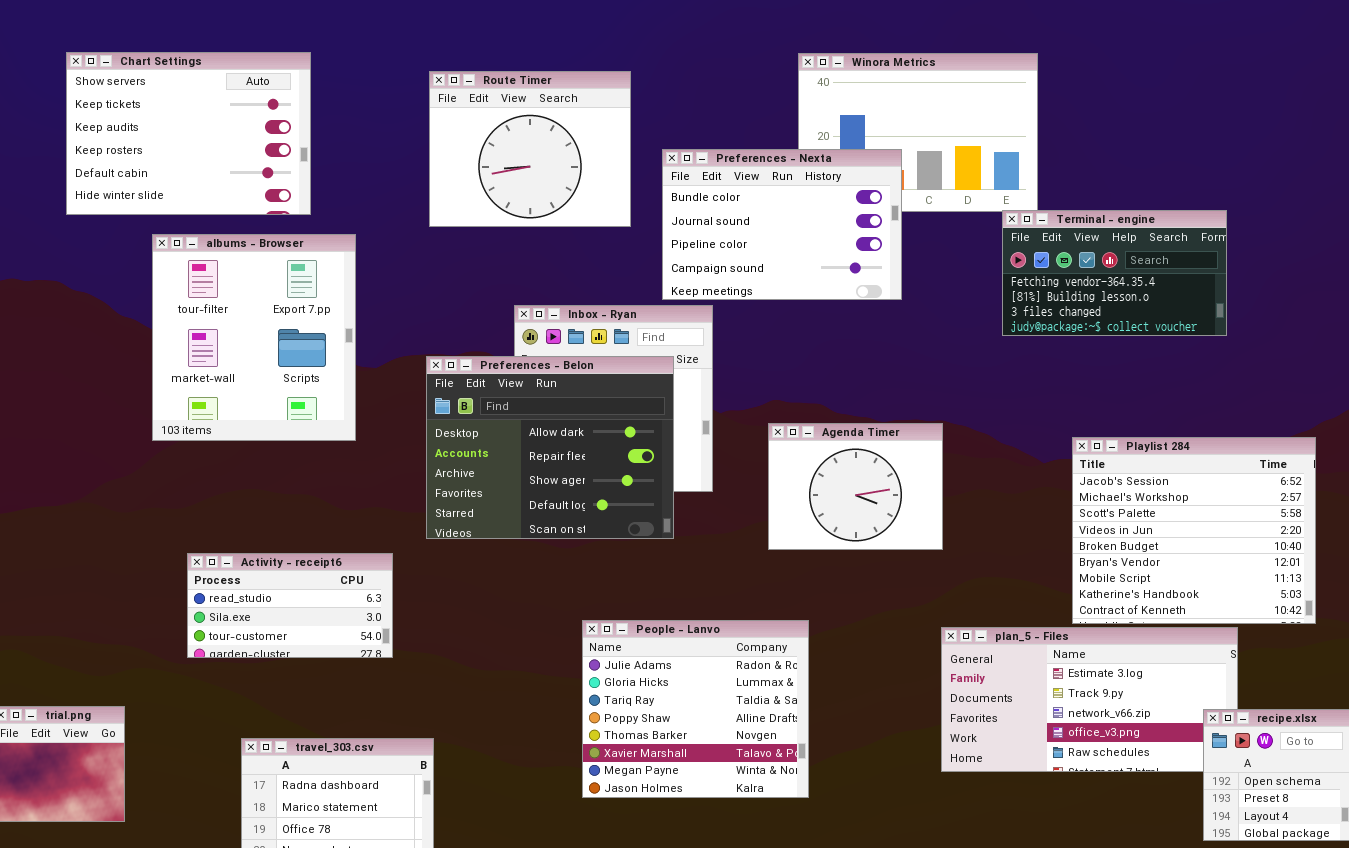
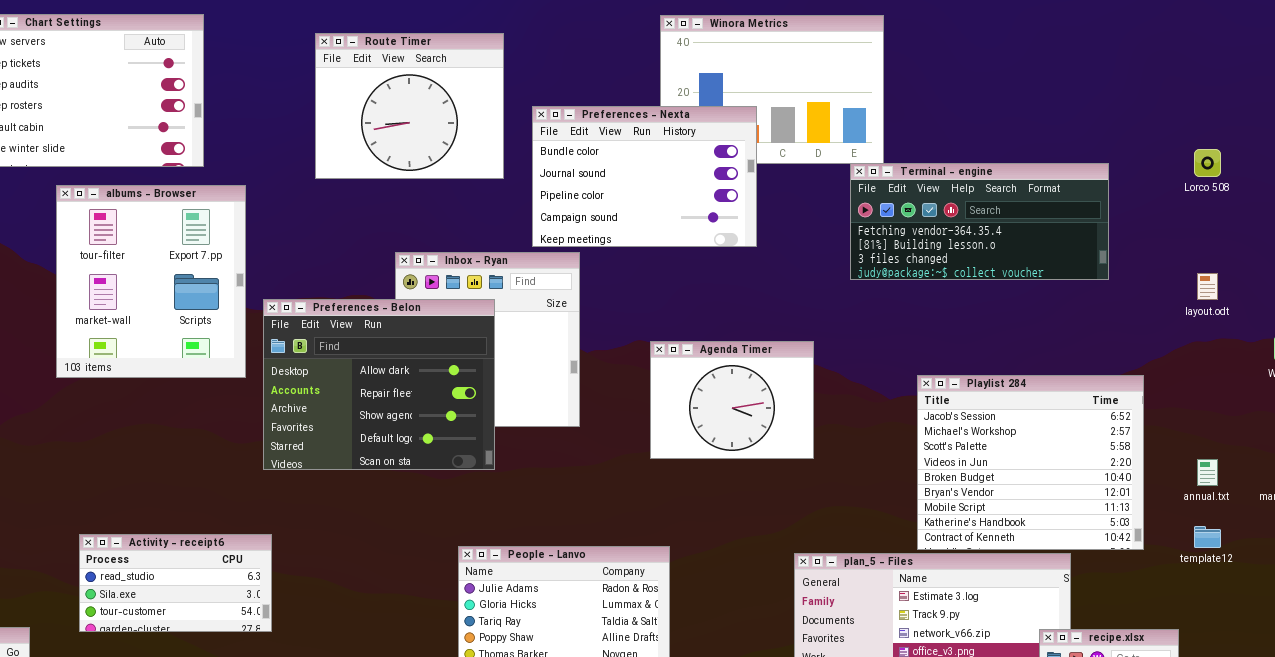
Terminal - engine: [1002,210,1227,336] -> [850,163,1109,280], resized
Preferences - Belon: [426,356,674,539] -> [263,299,495,470], moved
Agenda Timer: [768,423,943,550] -> [650,341,814,459], moved
Activity - receipt6: [187,553,393,658] -> [79,534,272,632], moved

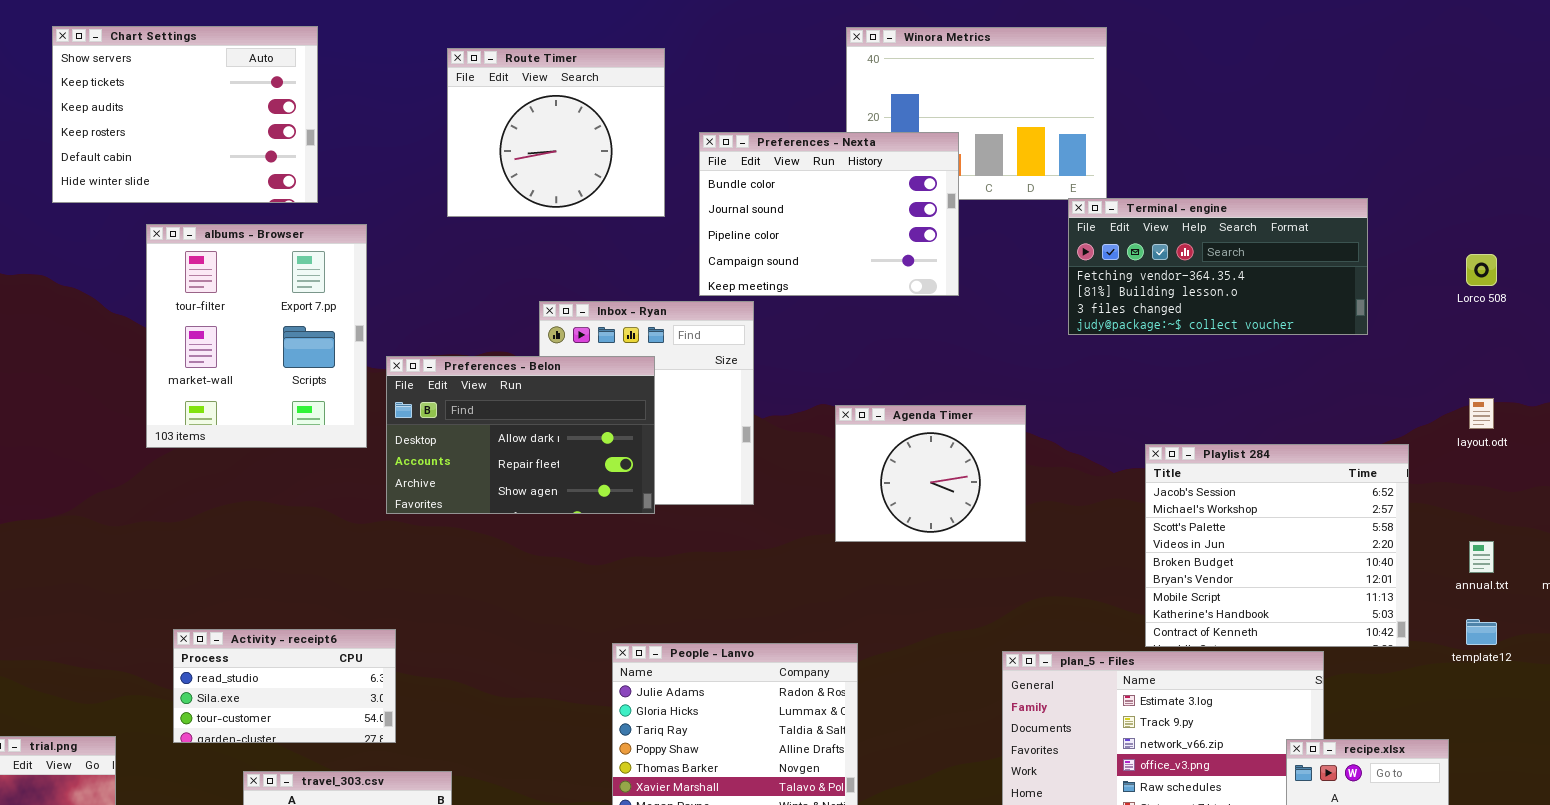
Lorco 508: [1194,149,1221,177] -> [1466,254,1497,286], moved
layout.odt: [1197,273,1218,300] -> [1469,398,1494,429], moved
Preferences - Belon: [263,299,495,470] -> [386,356,655,514], resized

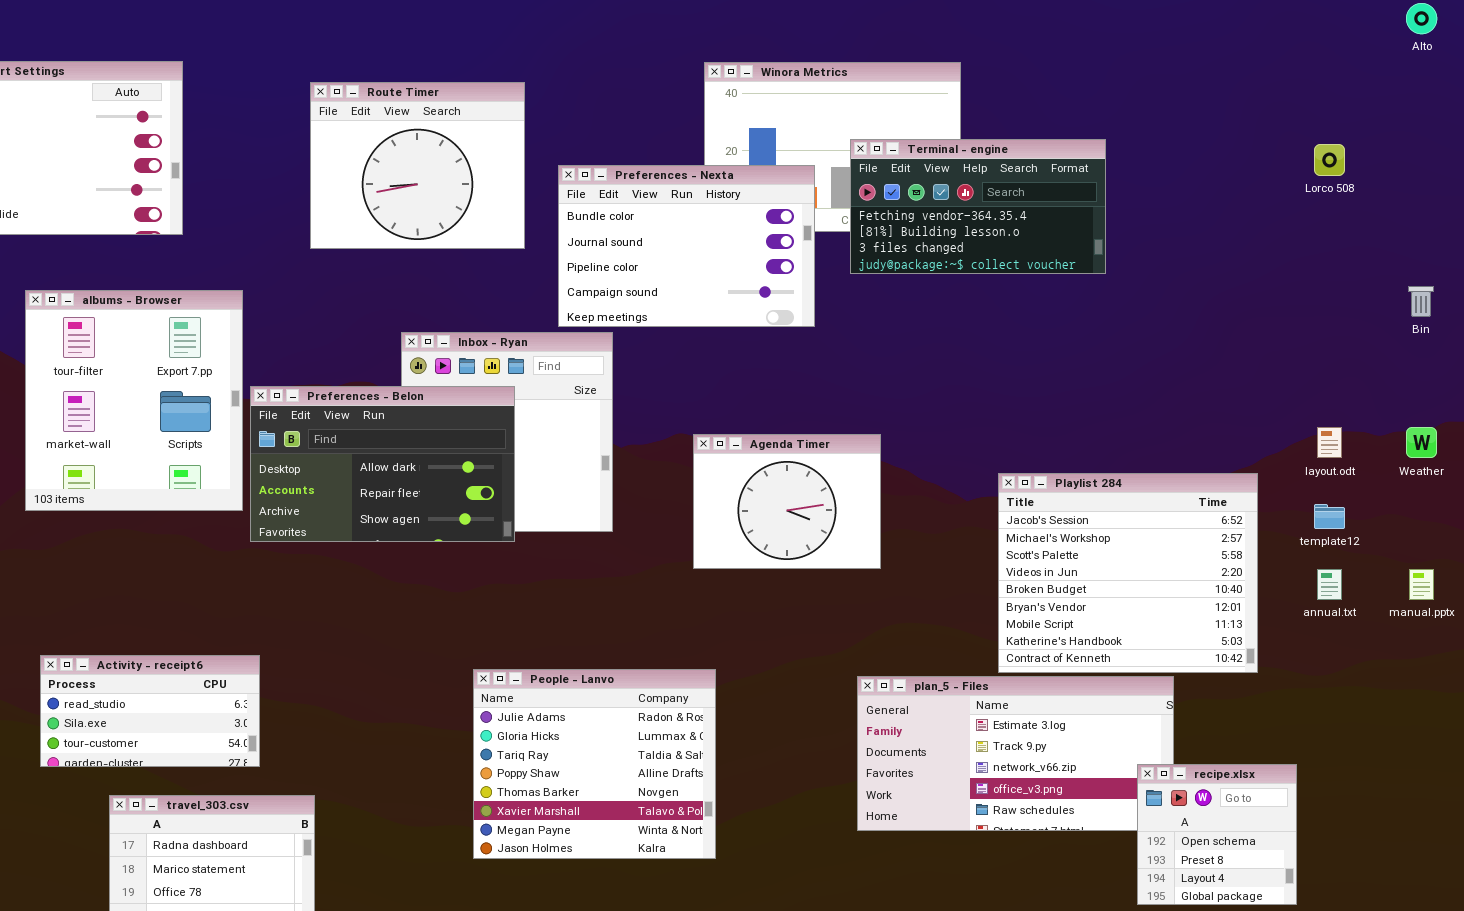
Terminal - engine: [1068,198,1368,335] -> [850,139,1106,274], moved, resized
albums - Browser: [146,224,367,448] -> [25,290,243,511], moved
Lorco 508: [1466,254,1497,286] -> [1314,144,1345,176], moved
template12: [1466,619,1497,645] -> [1314,504,1345,529], moved

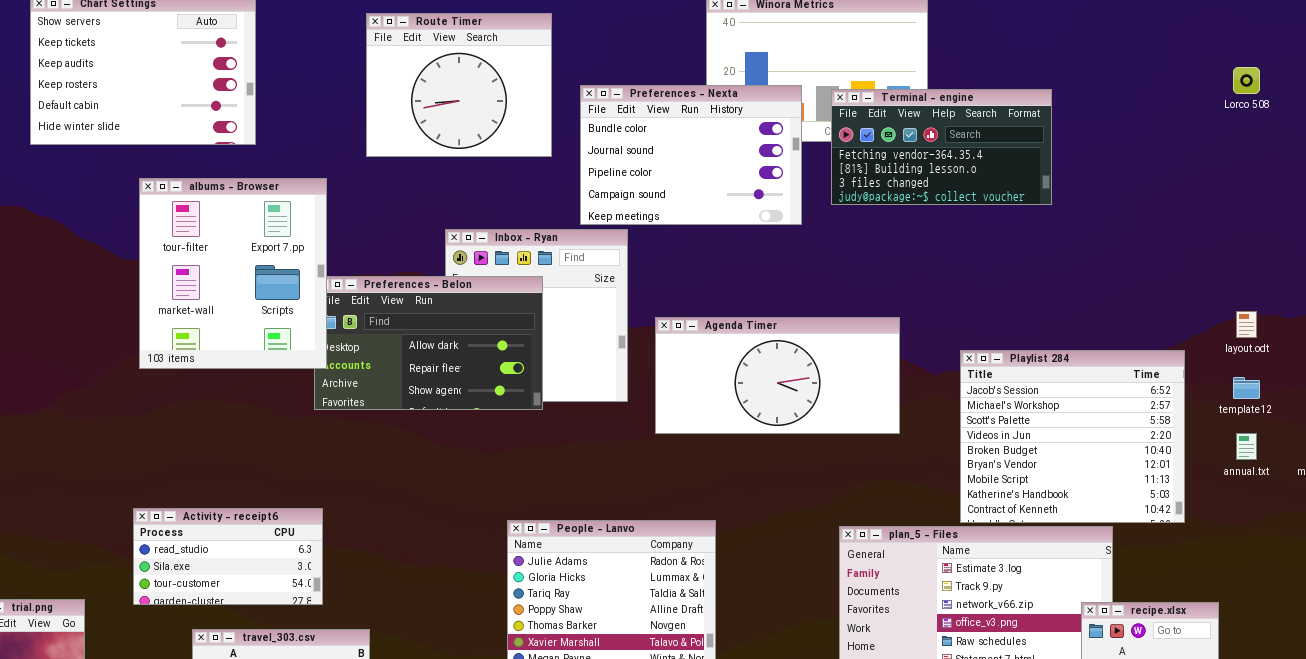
Terminal - engine: [850,139,1106,274] -> [831,89,1052,205], moved
albums - Browser: [25,290,243,511] -> [139,178,327,369], moved
Agenda Timer: [693,434,881,569] -> [655,317,900,434], moved, resized

